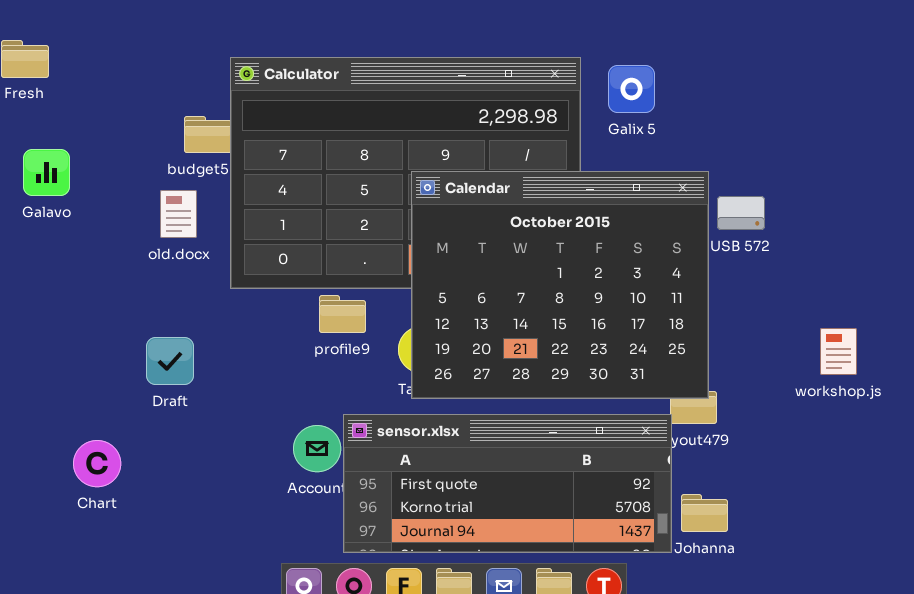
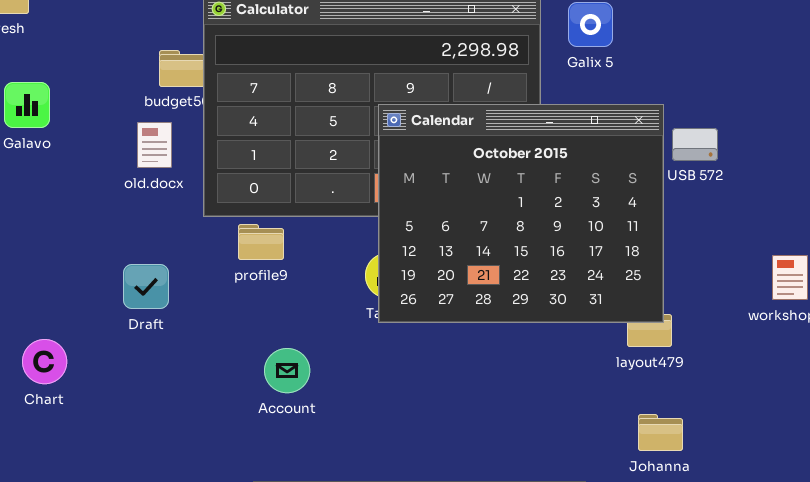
profile9: [319,295,366,333] -> [238,224,284,260], moved
sensor.xlsx: [343,414,672,553] -> none, closed
Chart: [73,440,121,487] -> [22,339,67,384], moved

